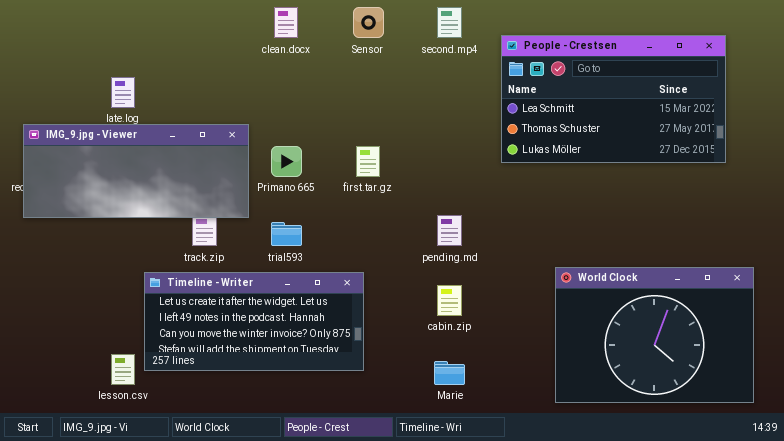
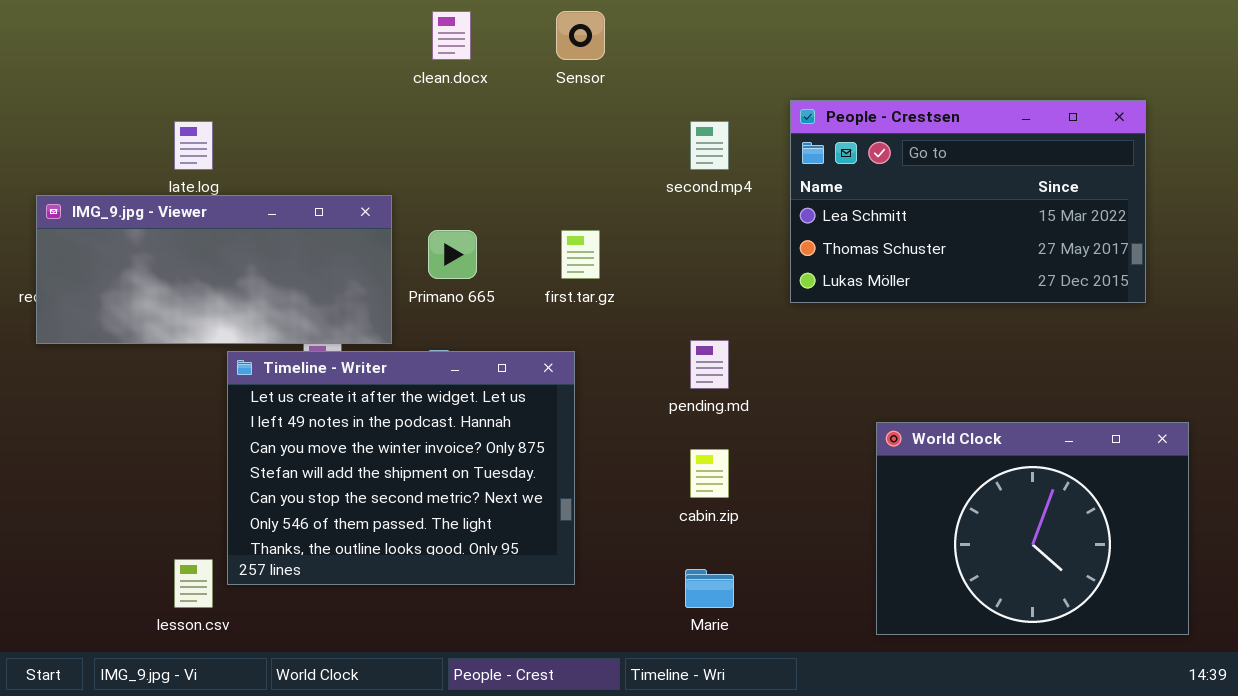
second.mp4: [437,7,462,38] -> [690,121,729,170], moved
People - Crestsen: [501,35,726,163] -> [790,100,1146,303], moved
Timeline - Writer: [144,272,364,371] -> [227,351,575,585], resized

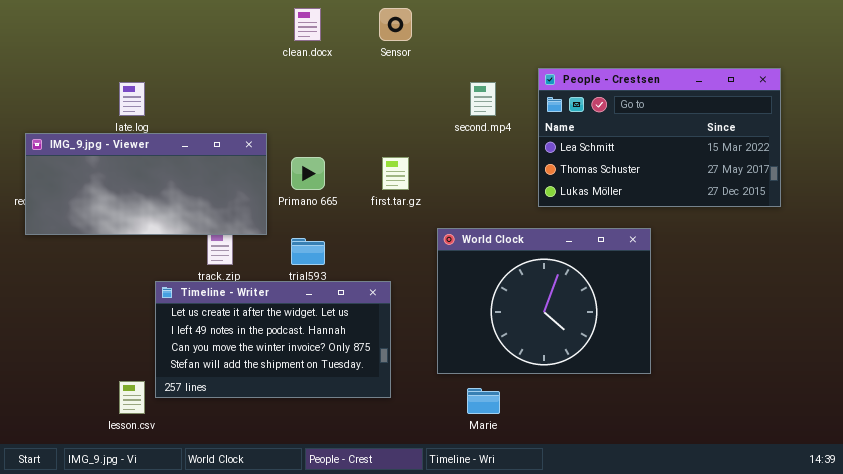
Timeline - Writer: [227,351,575,585] -> [155,281,391,398], resized
World Clock: [876,422,1189,635] -> [437,228,651,374], moved

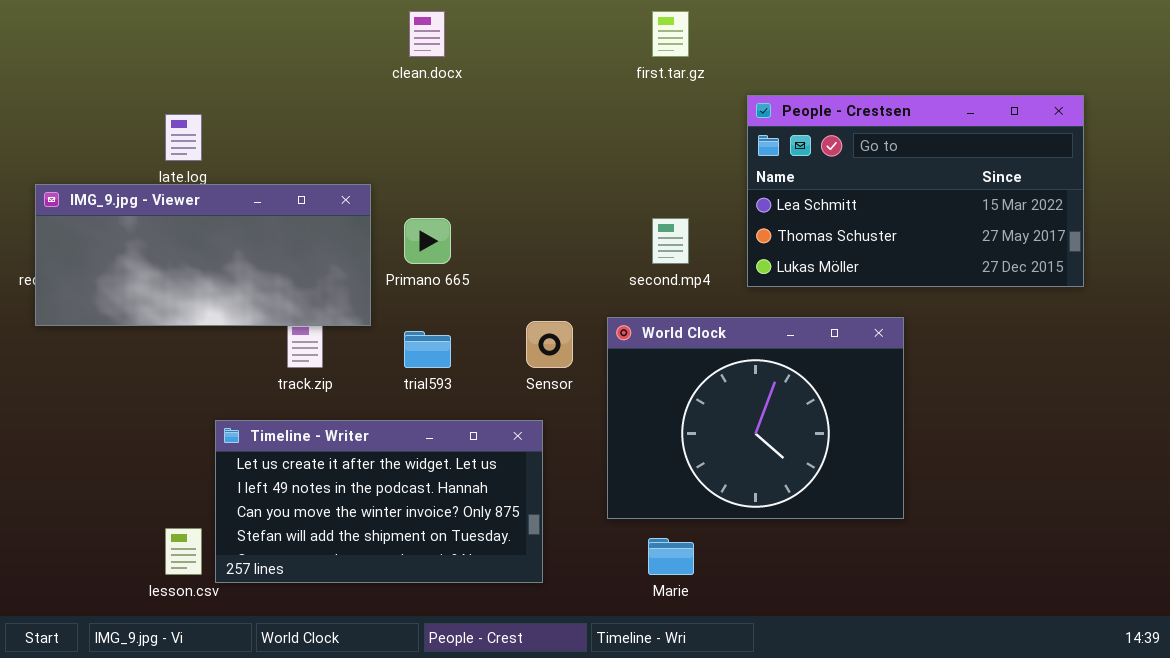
Sensor: [379,8,412,41] -> [526,321,573,368], moved
second.mp4: [470,82,496,116] -> [652,218,689,264], moved
first.tar.gz: [382,157,409,190] -> [652,11,689,57], moved
Timeline - Writer: [155,281,391,398] -> [215,420,543,583], moved

